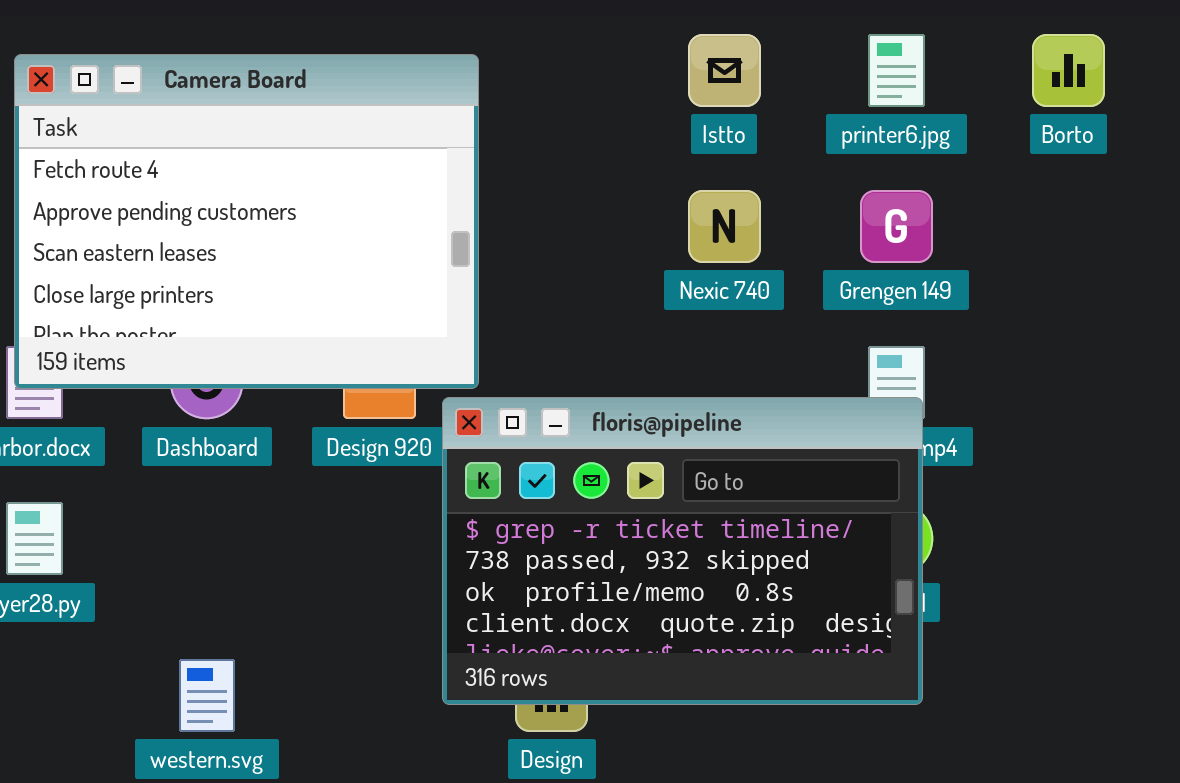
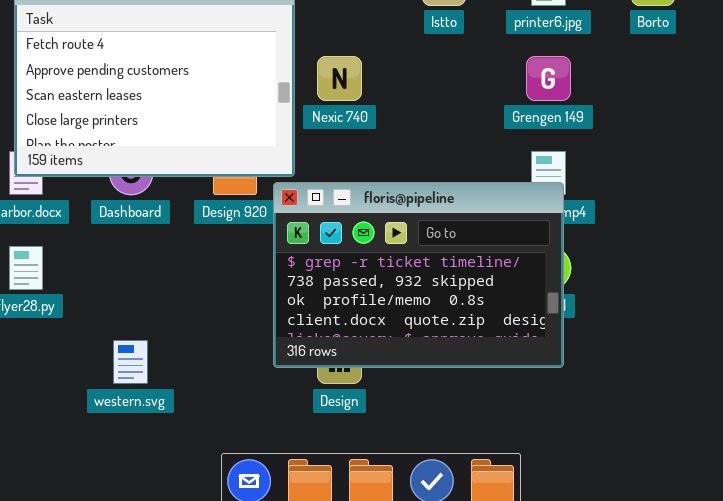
Nexic 740: [688,190,761,263] -> [317,56,362,101], moved

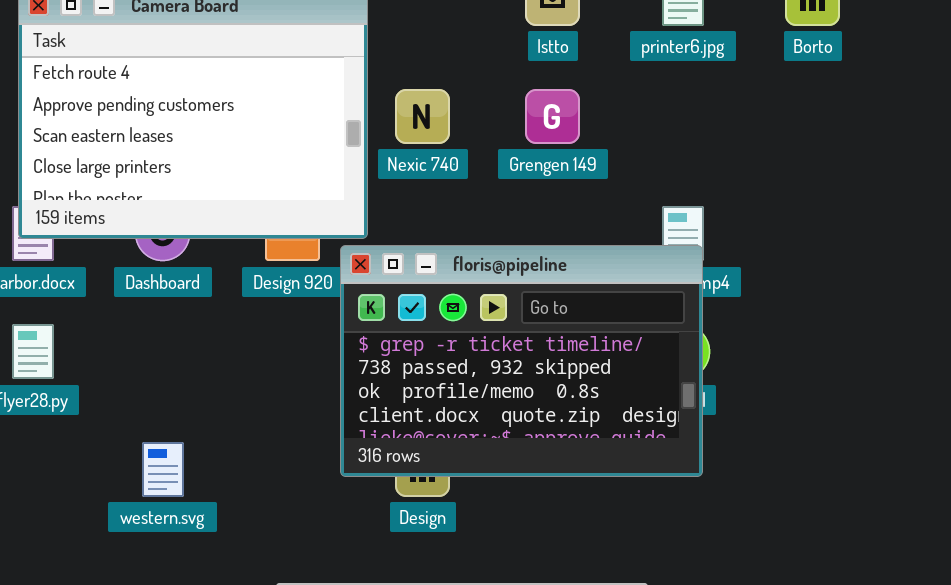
Grengen 149: [526,56,571,101] -> [525,89,580,144], moved

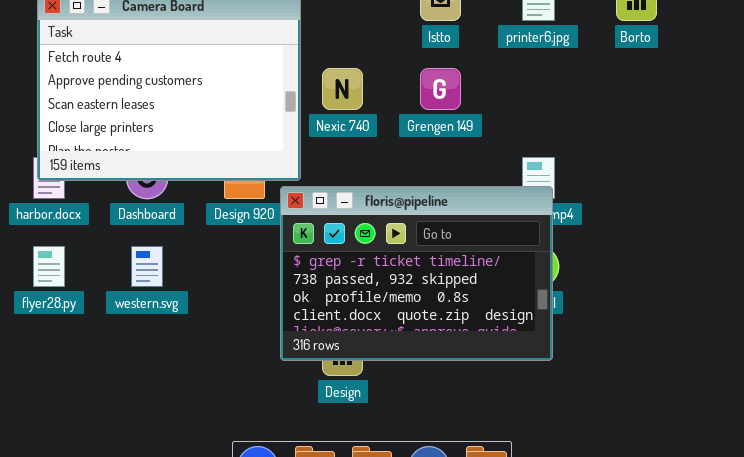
western.svg: [142,442,184,497] -> [131,246,163,287], moved

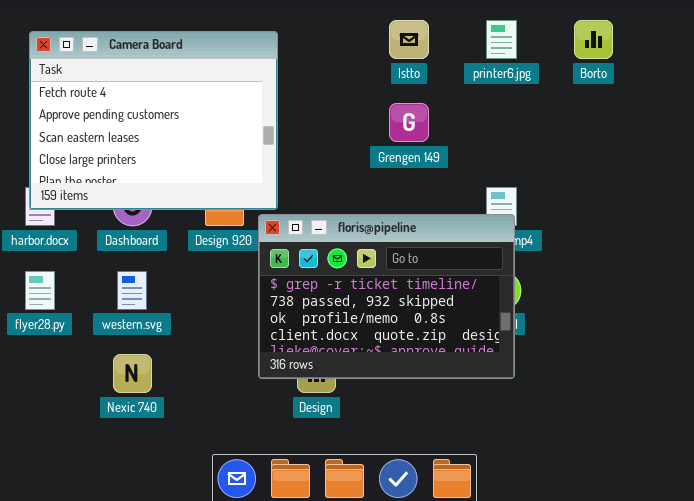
Nexic 740: [322,68,363,110] -> [113,354,152,393], moved

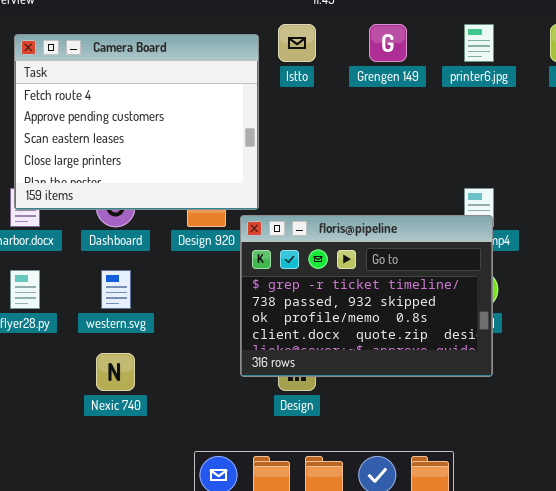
Istto: [389,20,429,59] -> [278,24,316,62], moved
Grengen 149: [389,103,429,142] -> [369,24,407,62], moved

